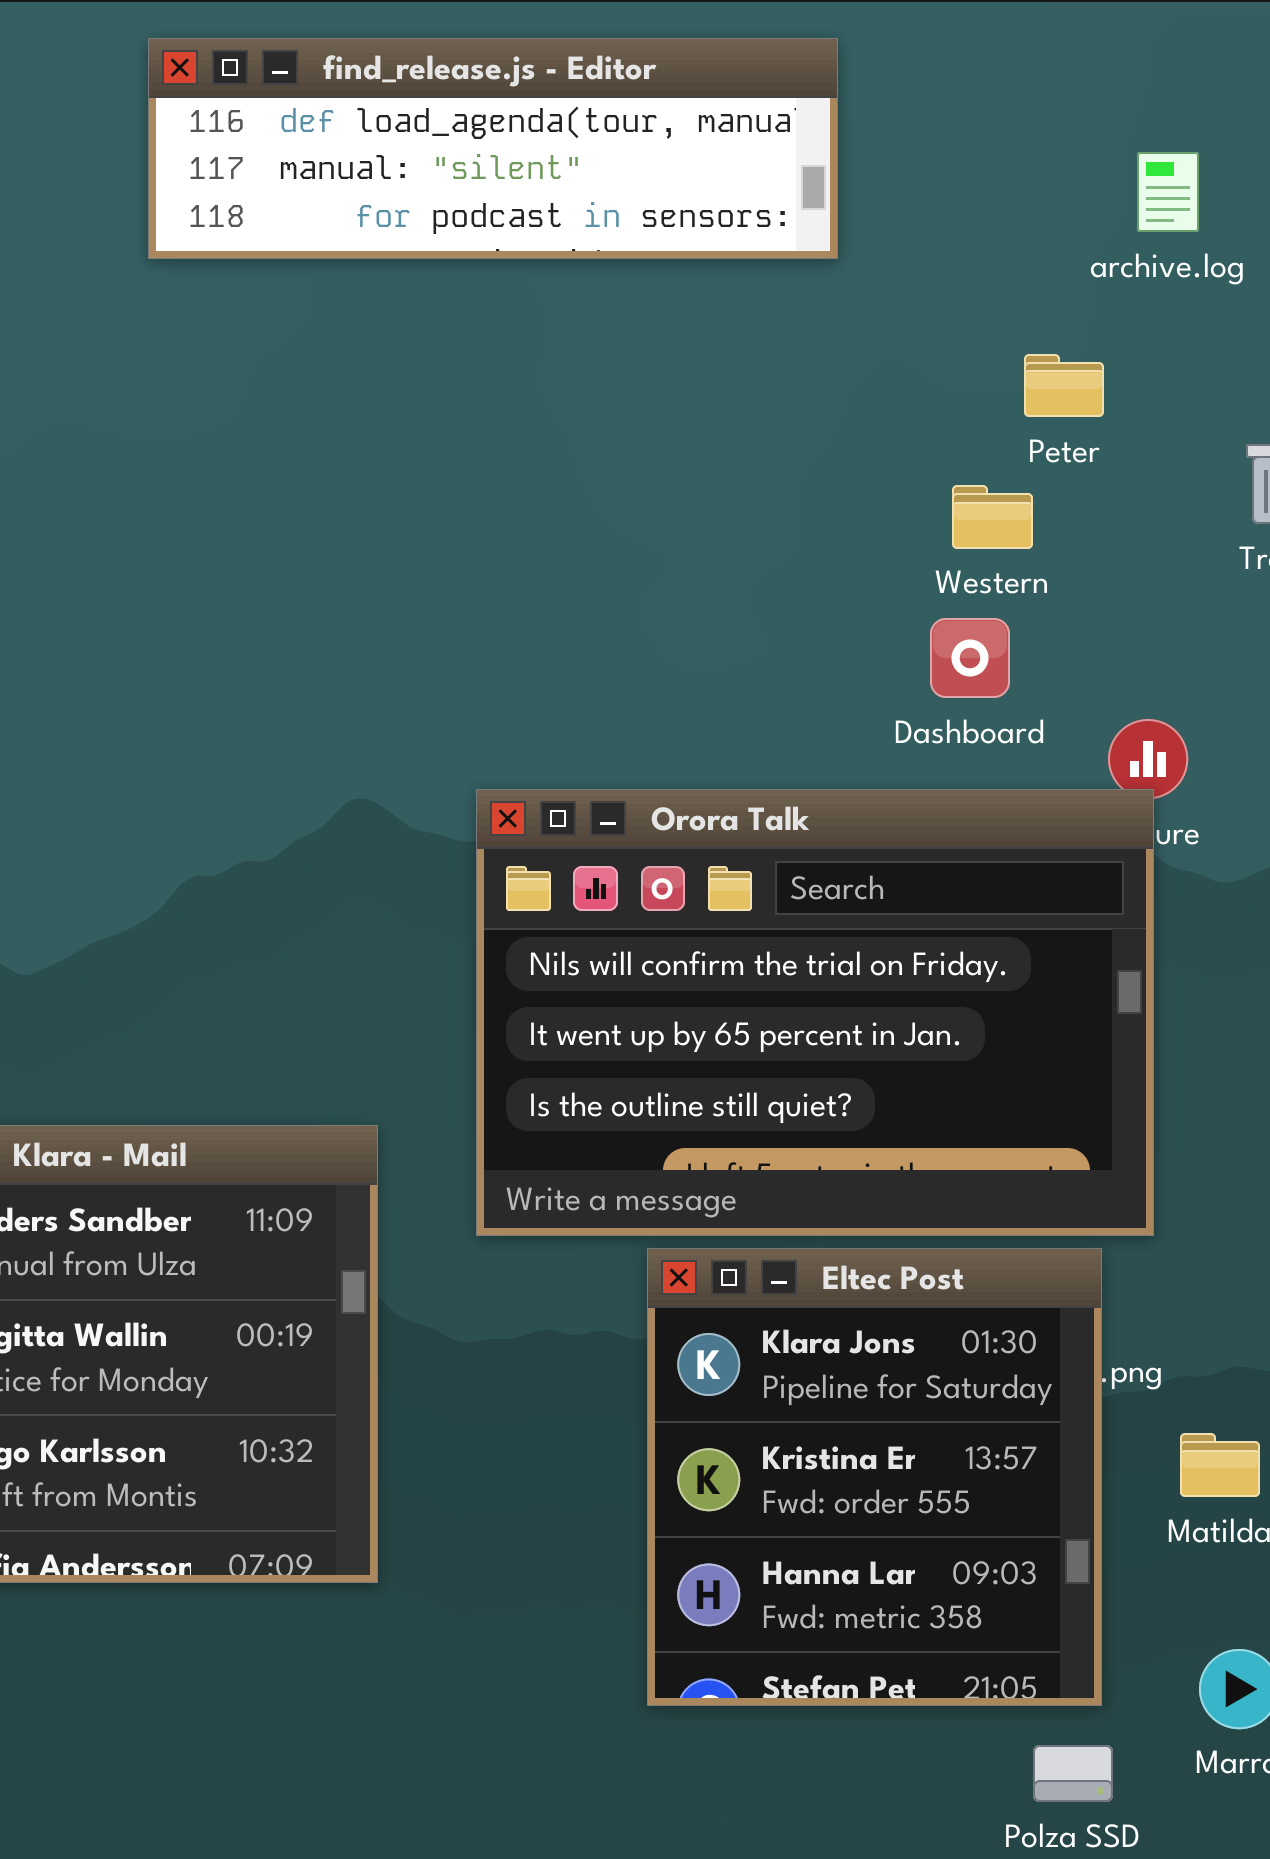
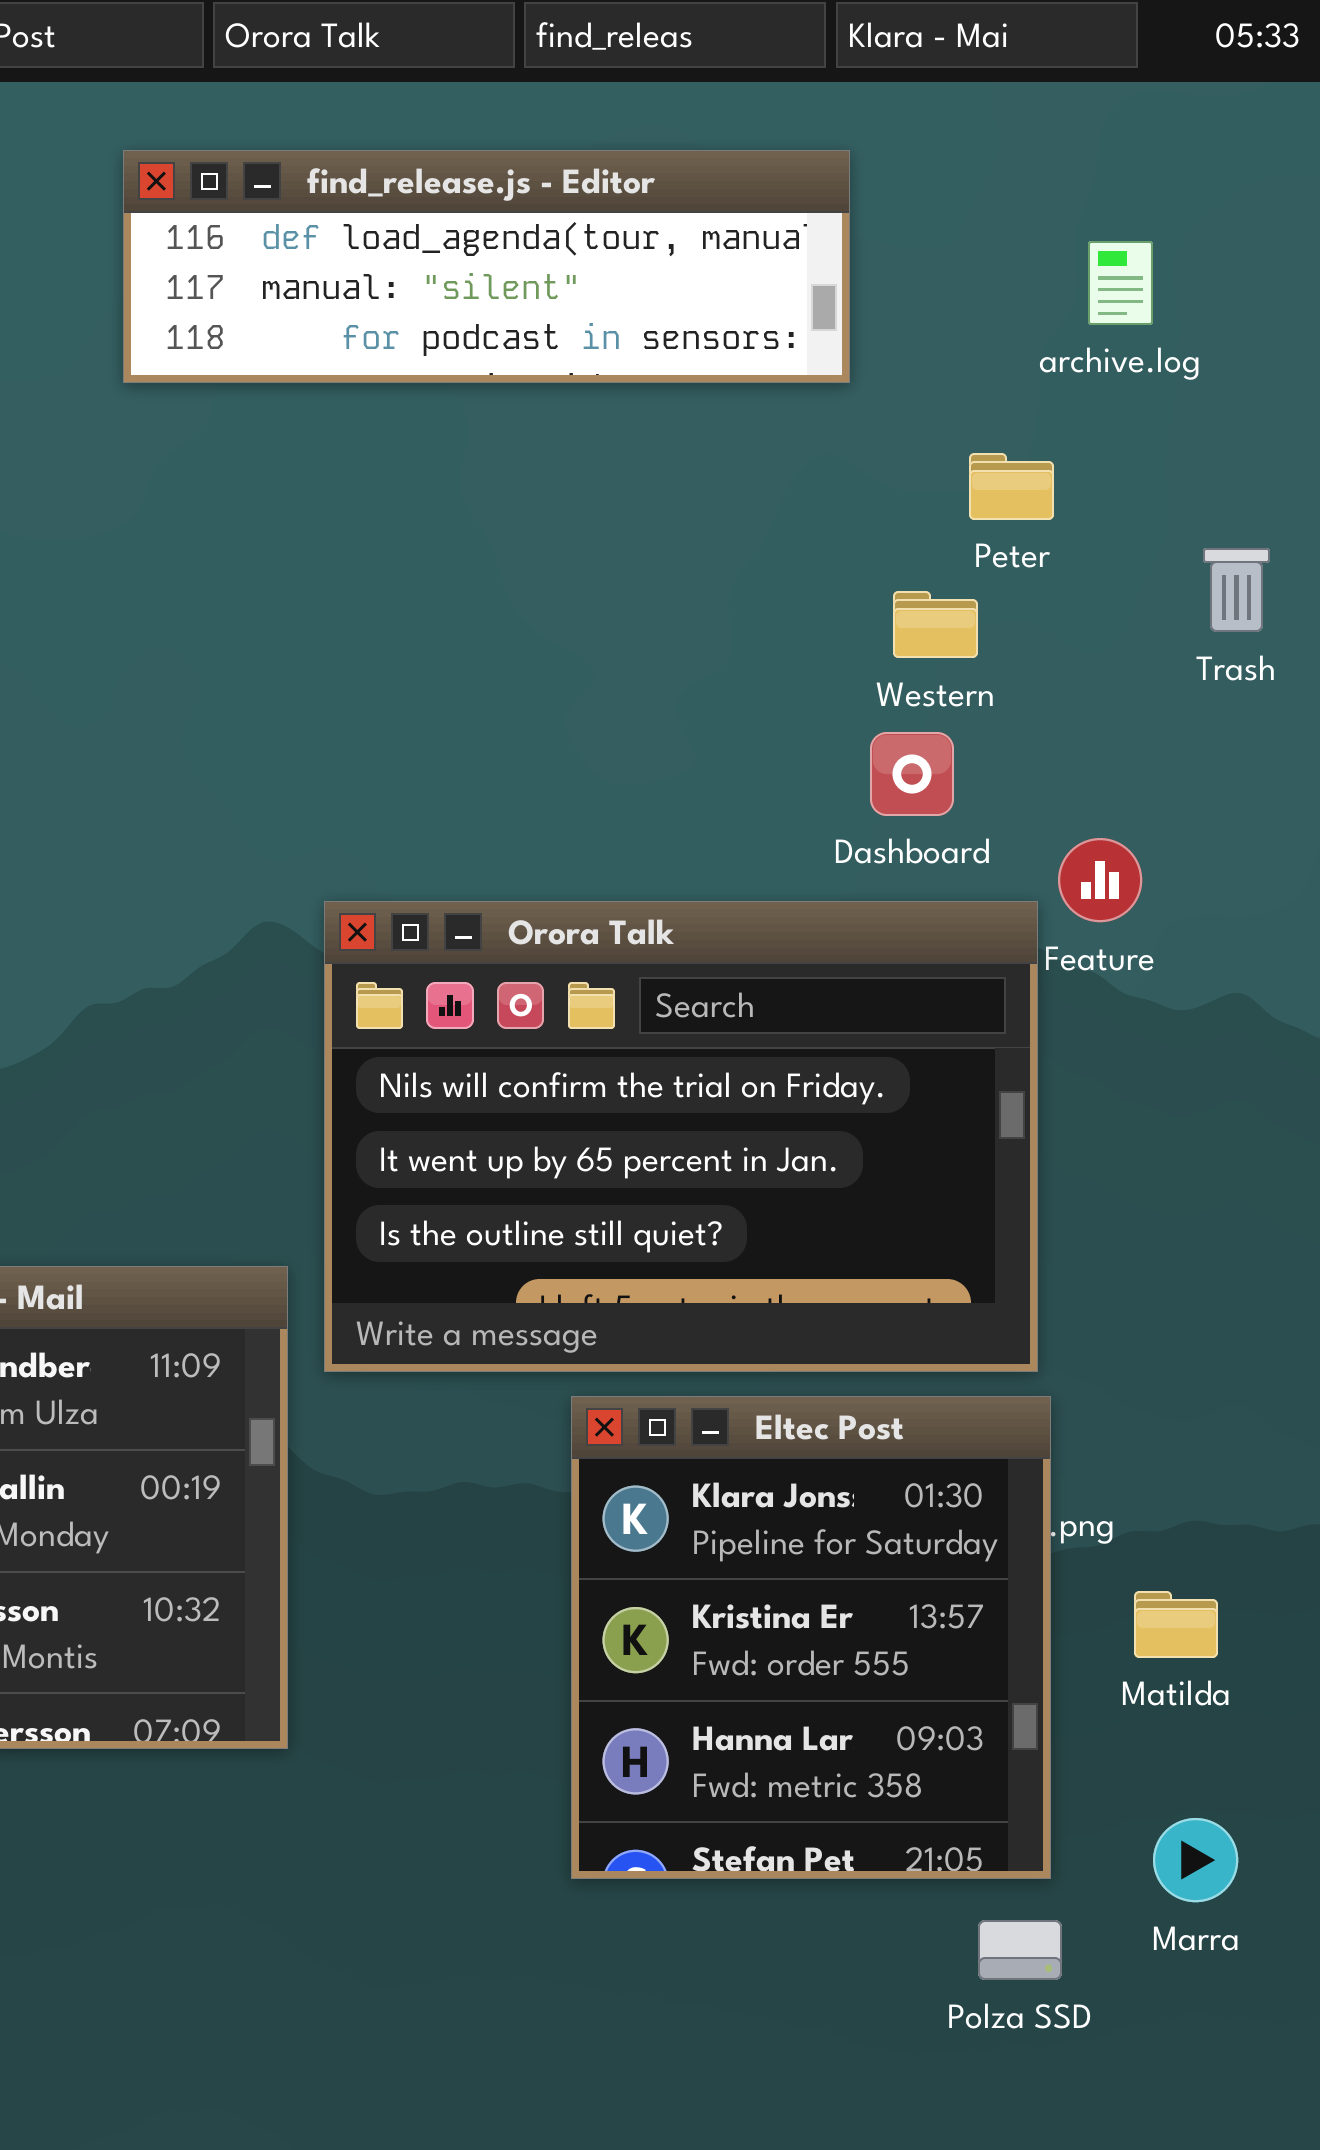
find_release.js - Editor: [148,38,838,259] -> [123,150,850,383], moved
Orora Talk: [476,789,1154,1236] -> [324,901,1038,1372], moved

